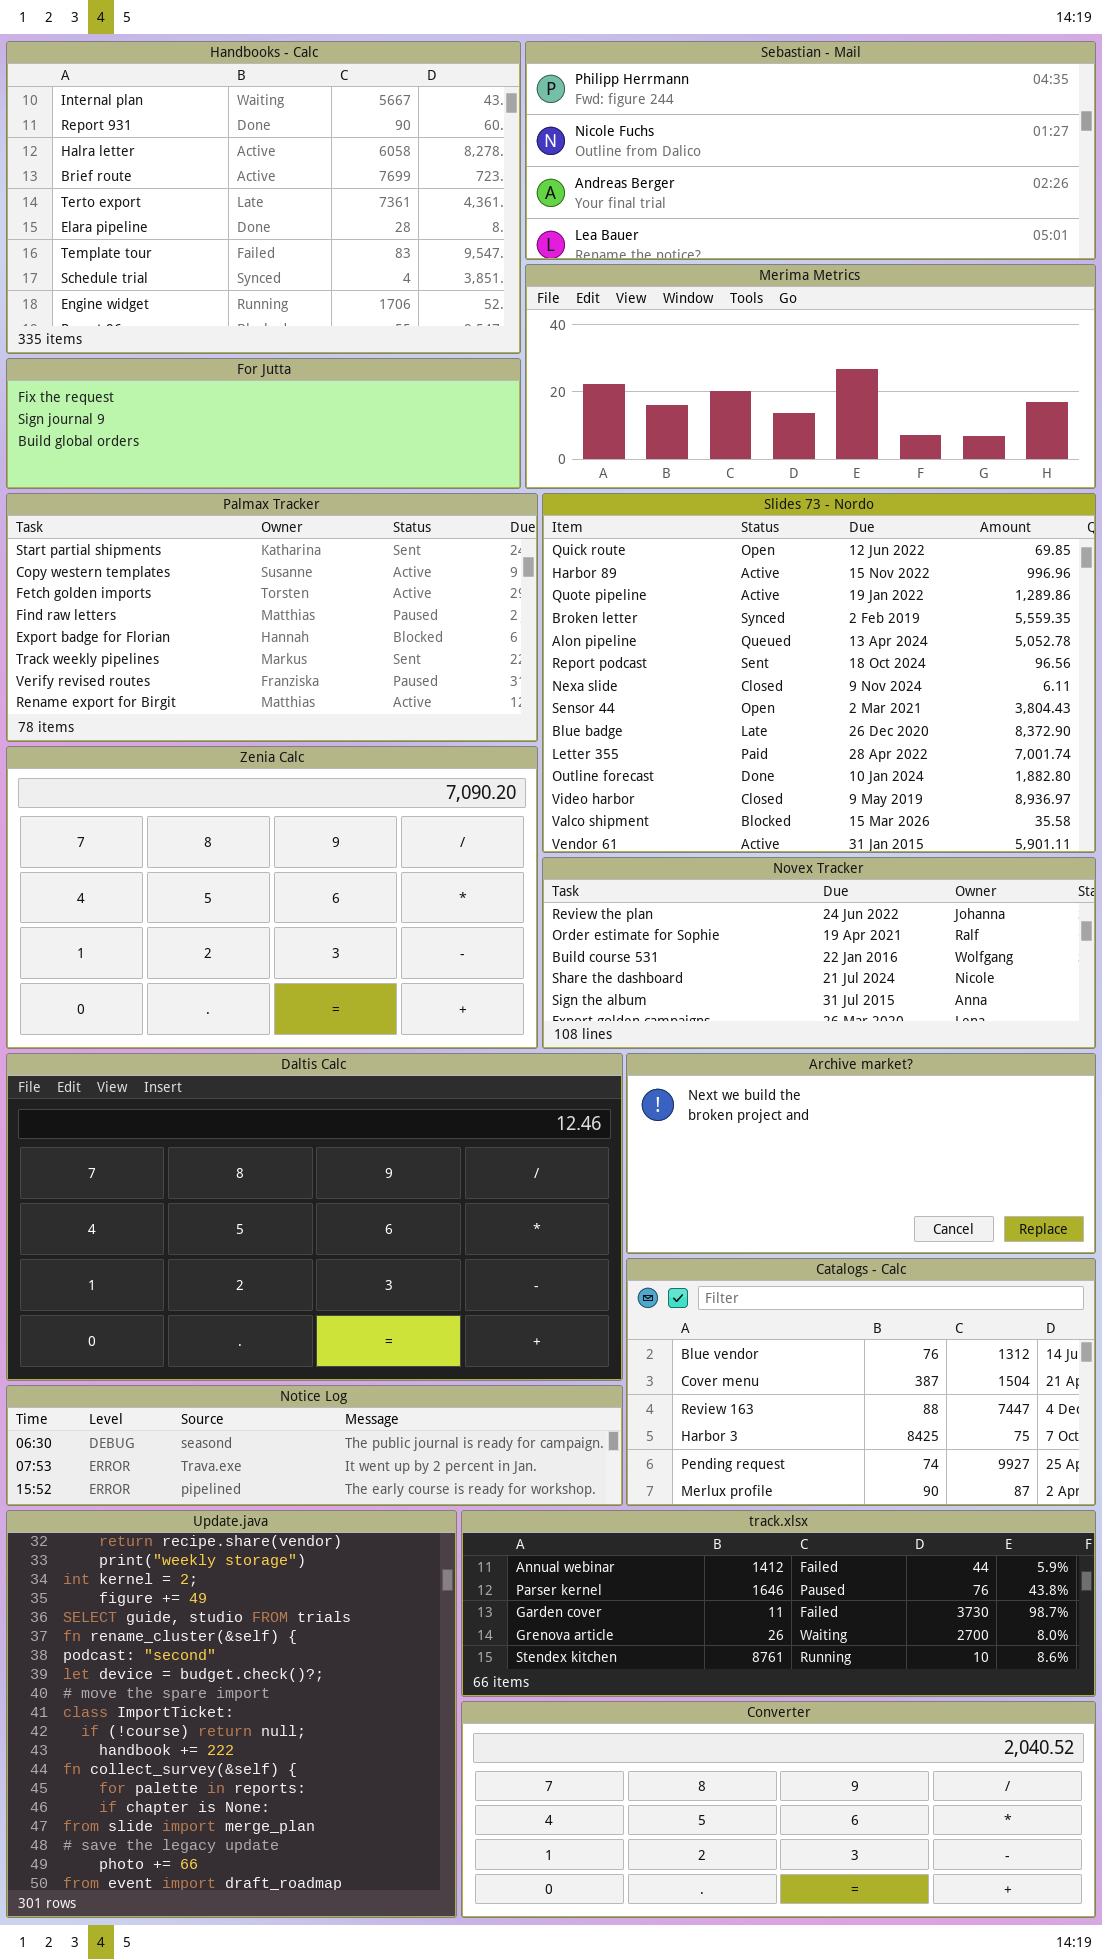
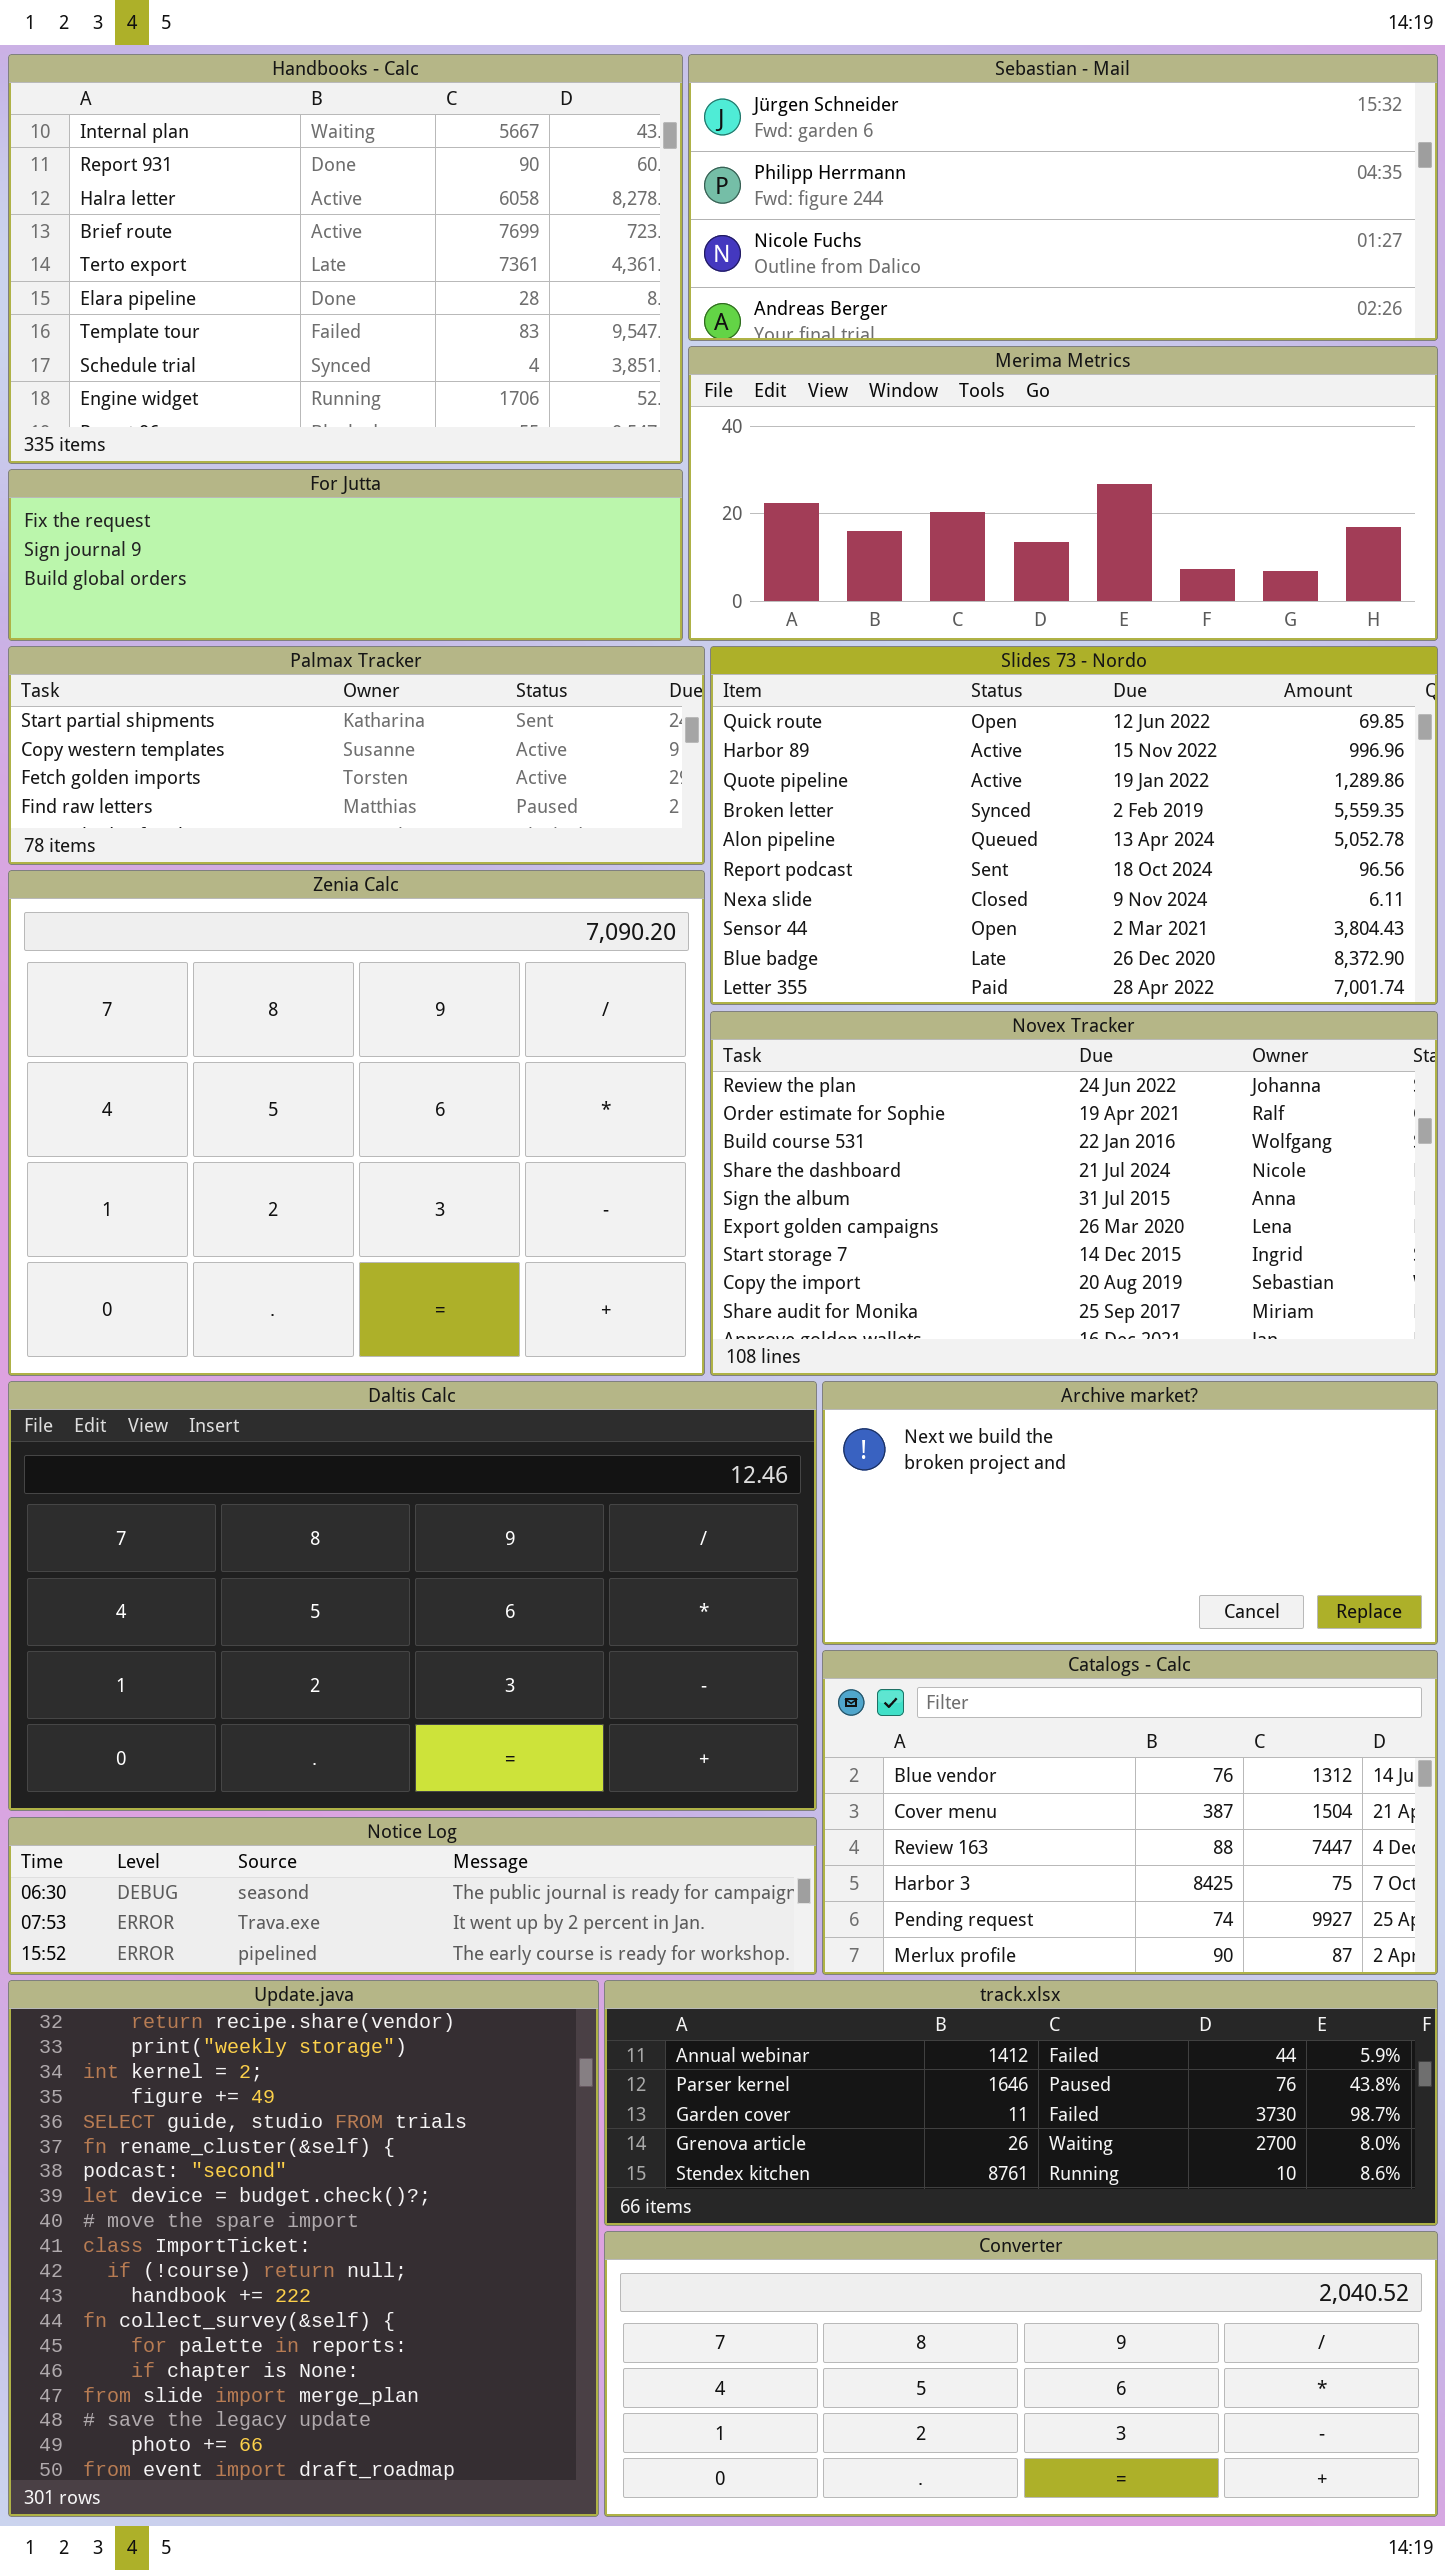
Sebastian - Mail: [525,41,1096,260] -> [688,54,1438,341], scrolled up 1 row
Palmax Tracker: [6,493,538,742] -> [8,646,705,865], resized
Slides 73 - Nordo: [542,493,1096,853] -> [710,646,1438,1005], resized
Zenia Calc: [6,746,538,1049] -> [8,870,705,1376], resized
Novex Tracker: [542,857,1096,1049] -> [710,1011,1438,1376], resized

